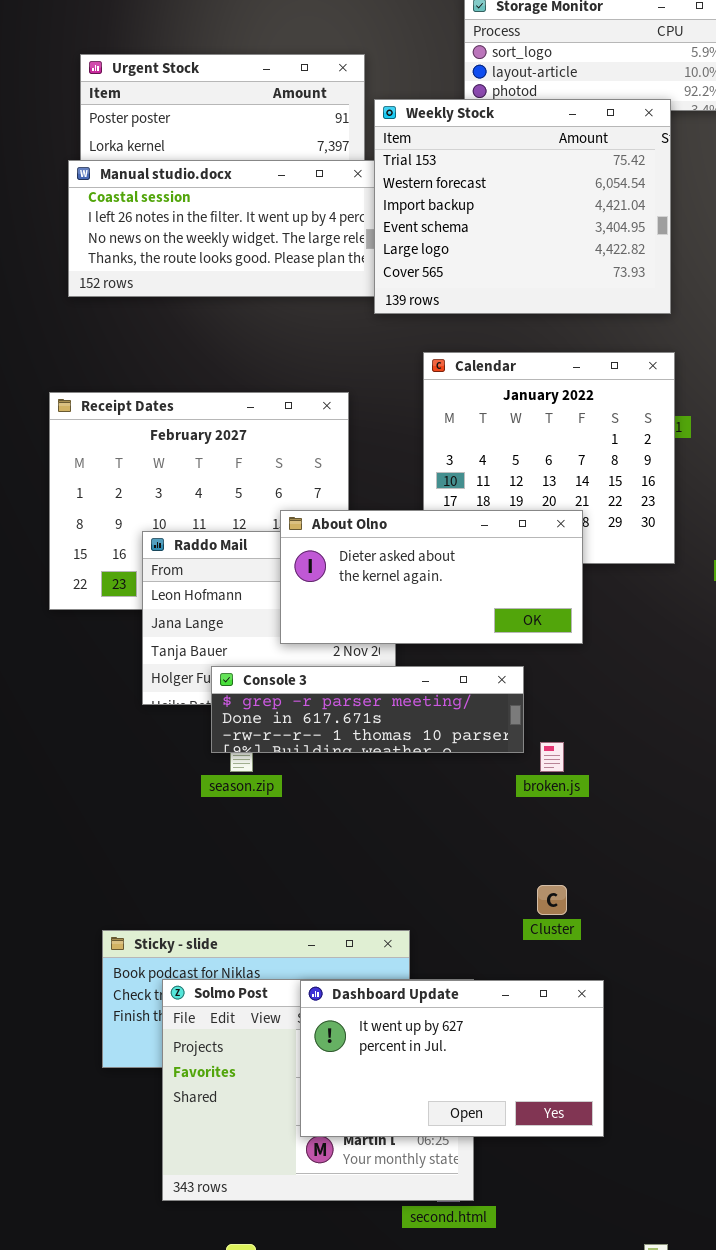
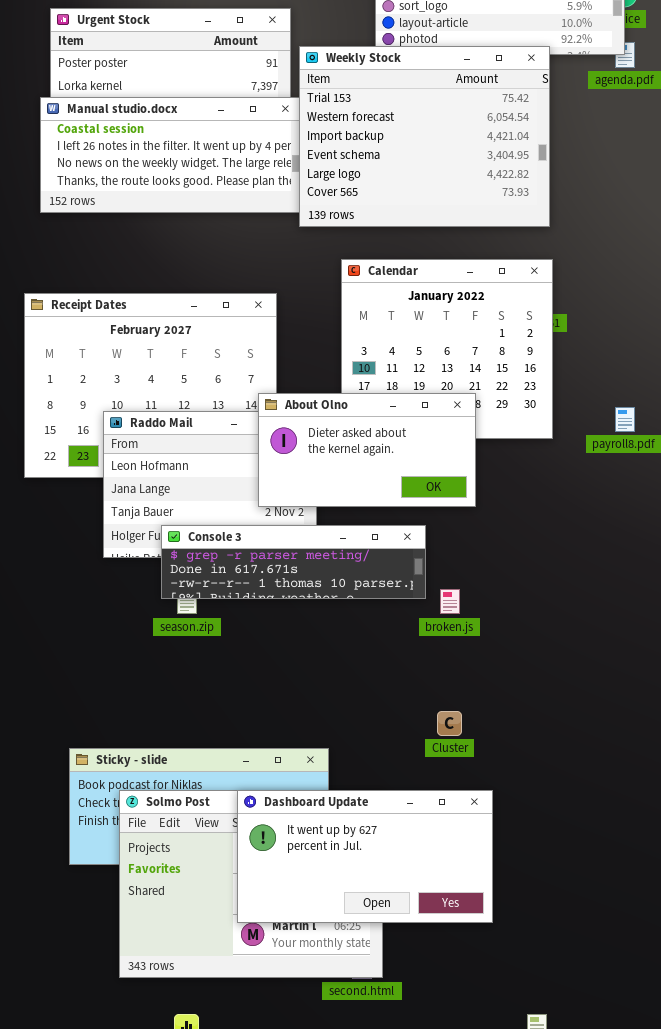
About Olno: [280,510,583,644] -> [258,393,476,507], resized

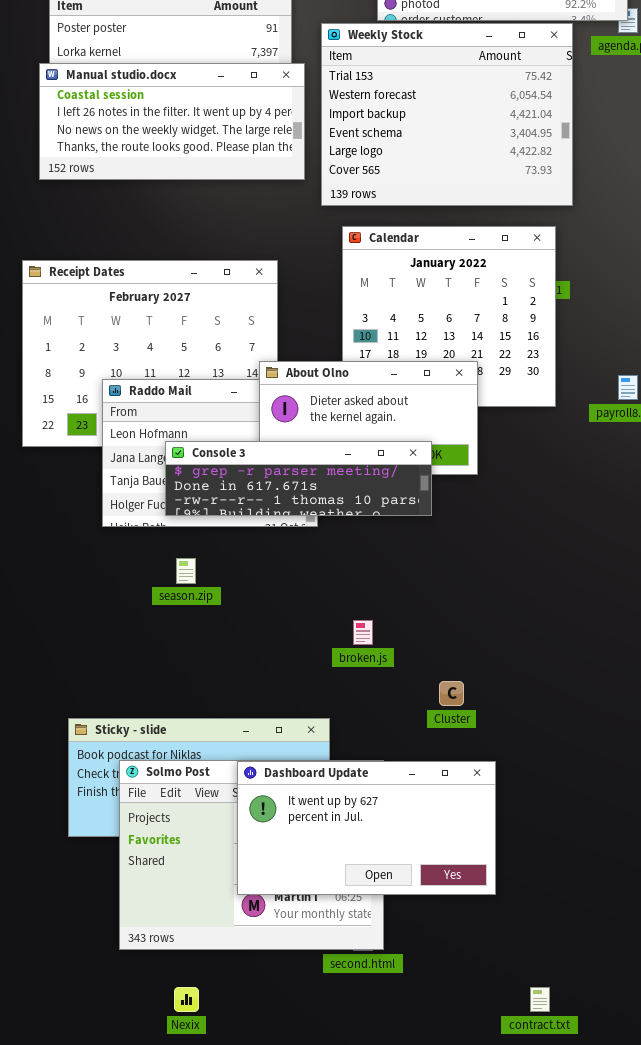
Weekly Stock: [299,46,550,227] -> [321,23,573,206], moved
Console 3: [161,525,426,599] -> [165,441,432,516], moved
broken.js: [440,589,460,614] -> [353,620,373,645], moved

